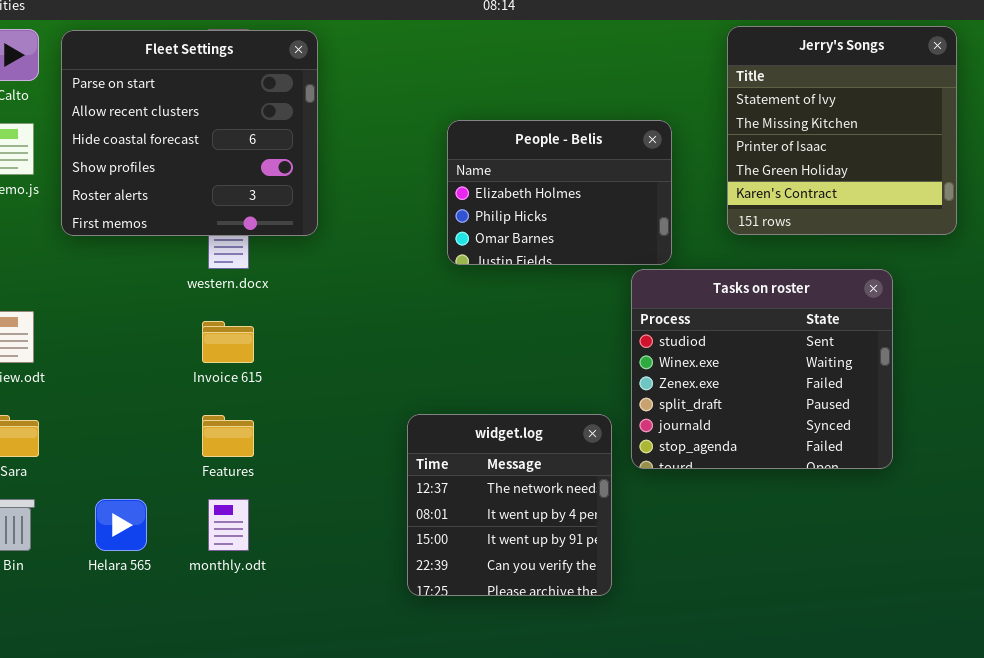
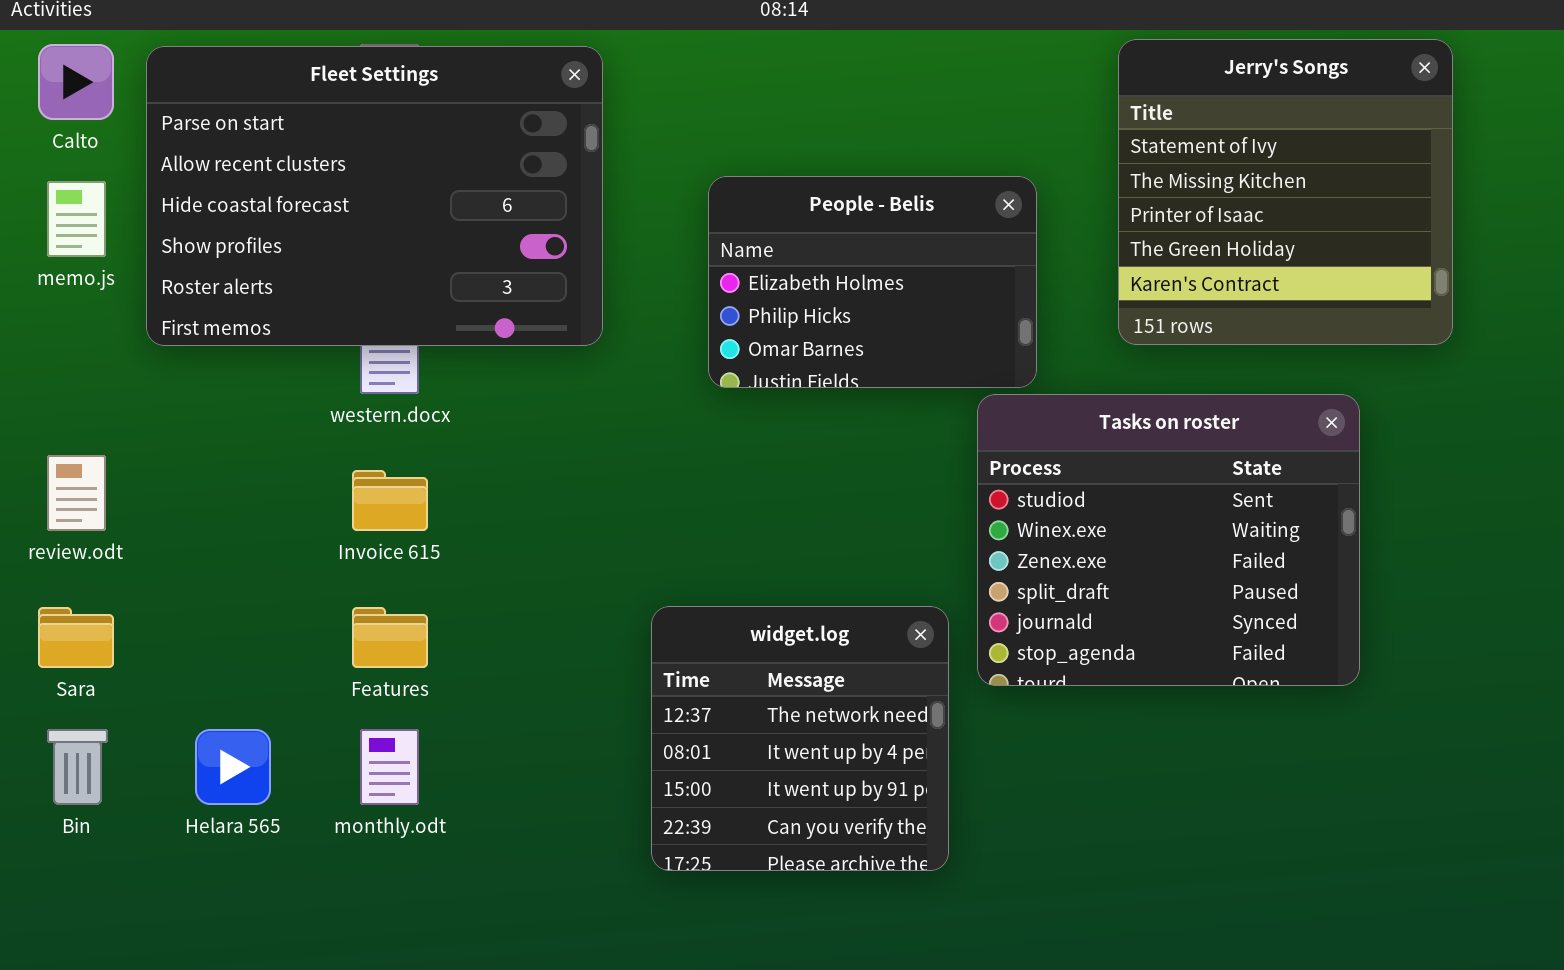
Fleet Settings: [61,30,318,236] -> [146,46,603,346], resized

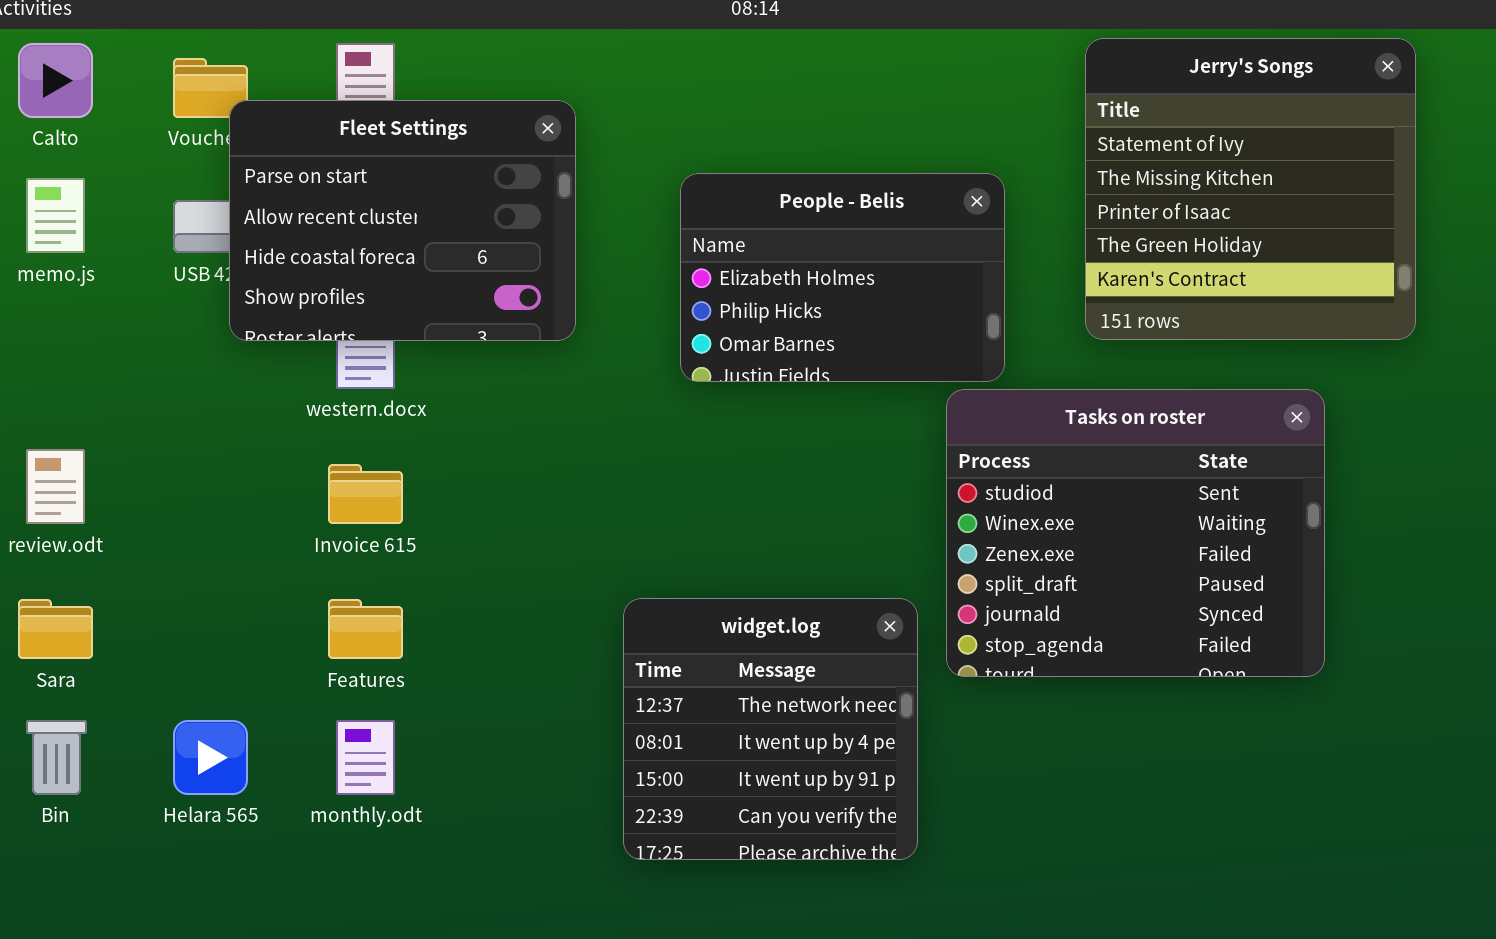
Fleet Settings: [146,46,603,346] -> [229,100,576,341], resized

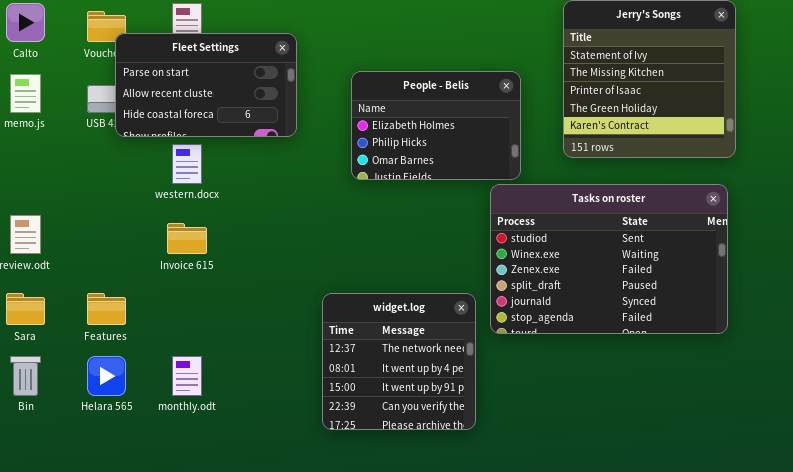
Fleet Settings: [229,100,576,341] -> [115,33,297,137], resized
Tasks on roster: [946,389,1325,677] -> [490,184,728,334], resized
Features: [328,599,403,659] -> [87,293,126,325], moved

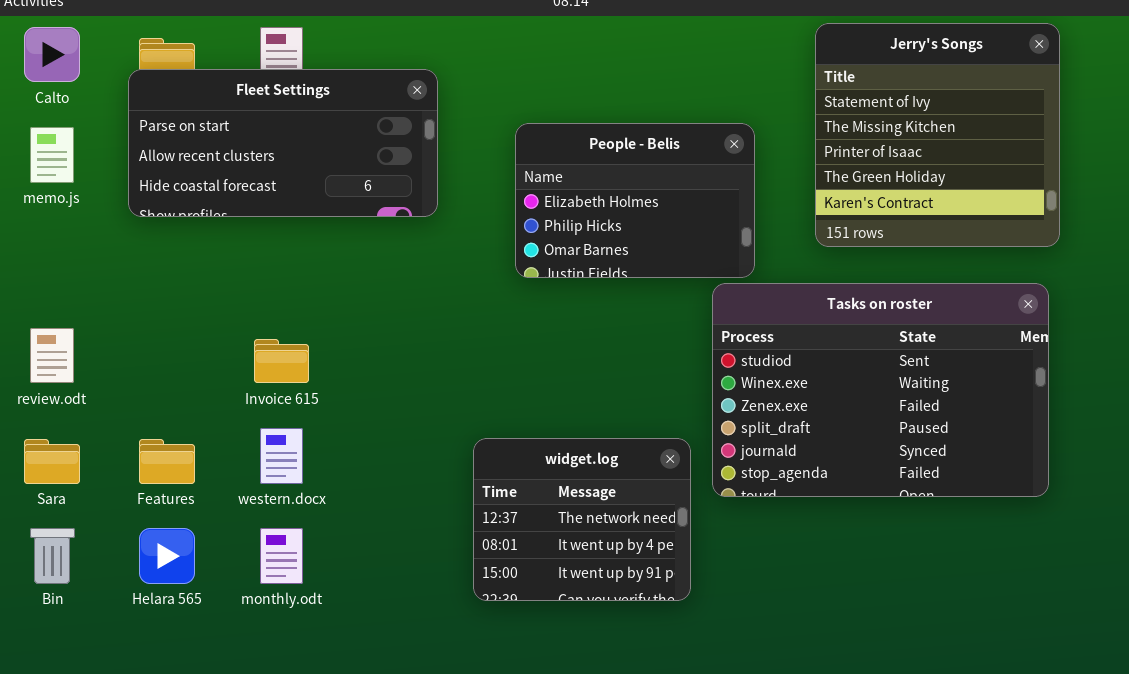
Fleet Settings: [115,33,297,137] -> [128,69,438,217], resized
western.docx: [172,144,202,184] -> [260,428,303,484], moved
widget.log: [322,293,476,430] -> [473,438,691,601], resized

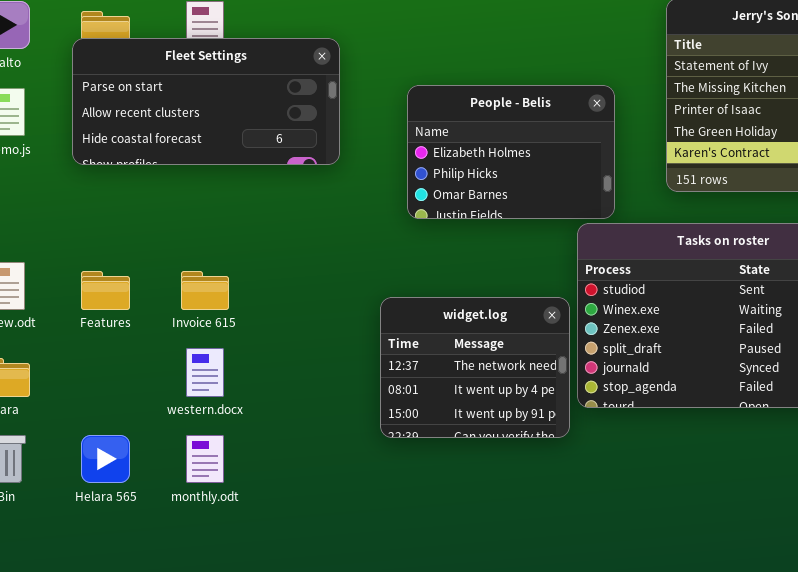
widget.log: [473,438,691,601] -> [380,297,570,438], moved
Features: [139,439,195,484] -> [81,271,130,310], moved

